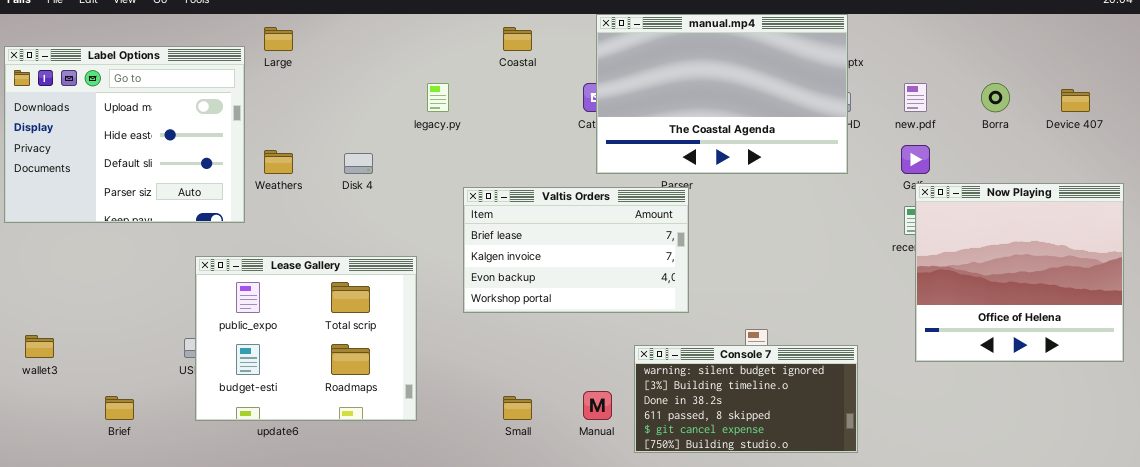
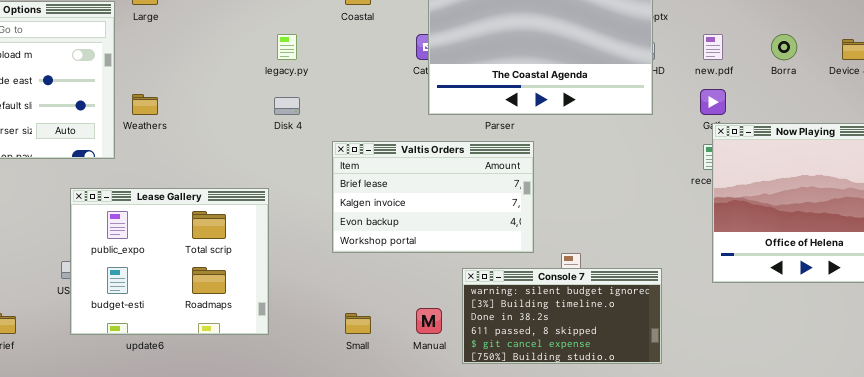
Disk 4: [344,153,373,174] -> [274,97,300,115], moved
Valtis Orders: [463,187,689,313] -> [332,141,534,253], moved

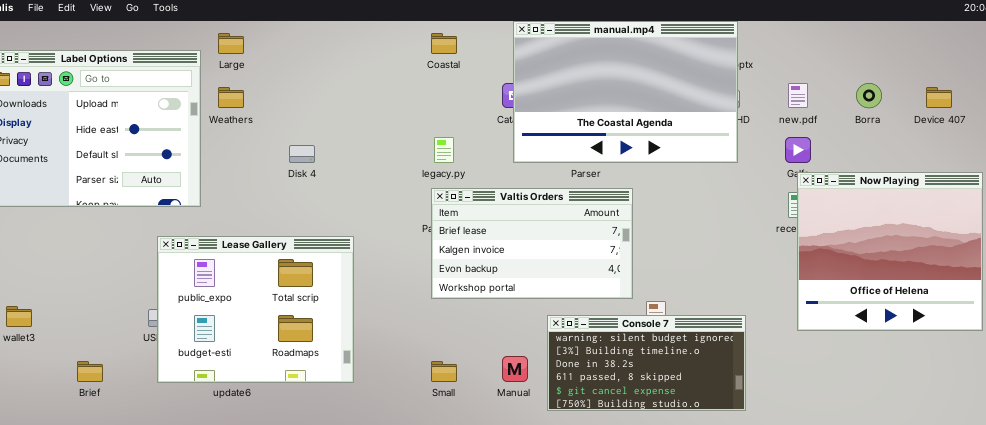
legacy.py: [277,34,297,60] -> [434,137,454,163], moved
Weathers: [132,94,158,115] -> [218,87,244,108], moved
Disk 4: [274,97,300,115] -> [289,145,315,163], moved
Valtis Orders: [332,141,534,253] -> [431,188,633,299], moved

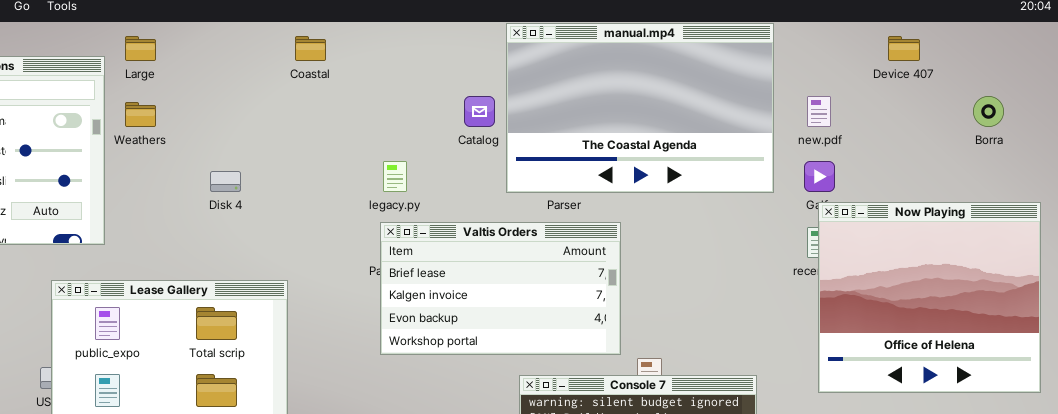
manual.mp4: [513,21,738,163] -> [506,23,774,193], moved
Coastal: [431,33,457,54] -> [295,36,326,61], moved
Borra: [856,83,882,108] -> [973,96,1004,127], moved
Device 407: [926,87,952,108] -> [888,36,920,61], moved

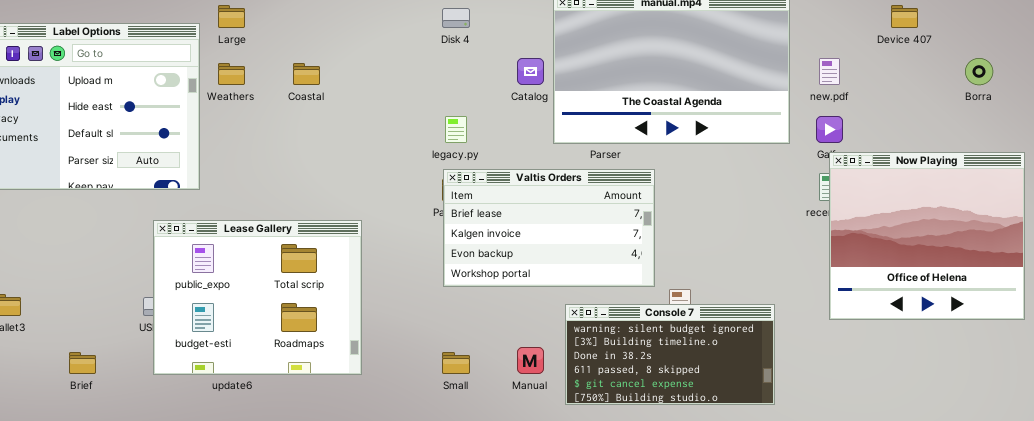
Coastal: [295,36,326,61] -> [293,63,320,85], moved
Disk 4: [210,171,241,192] -> [442,8,470,28], moved

